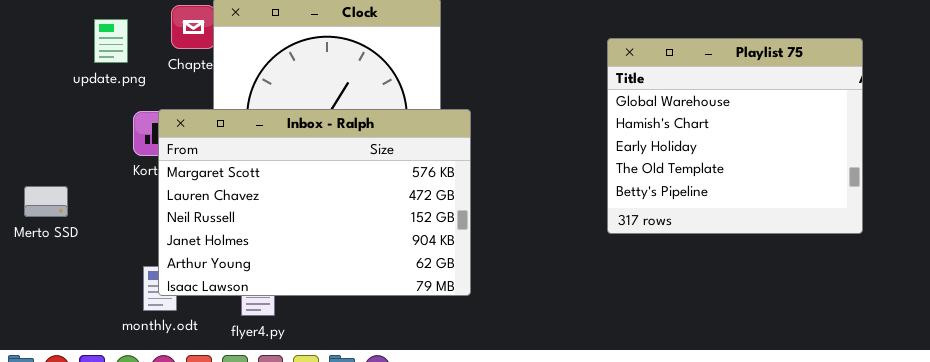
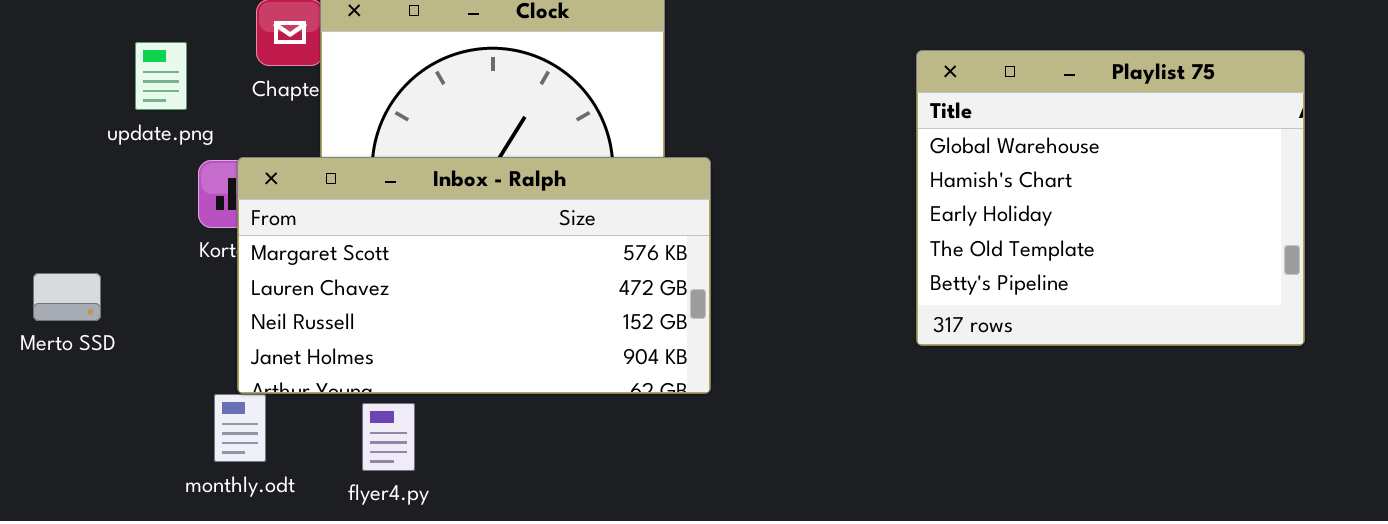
update.png: [94,19,128,63] -> [135,42,187,110], moved
Inbox - Ralph: [158,109,471,296] -> [237,157,711,394], resized

